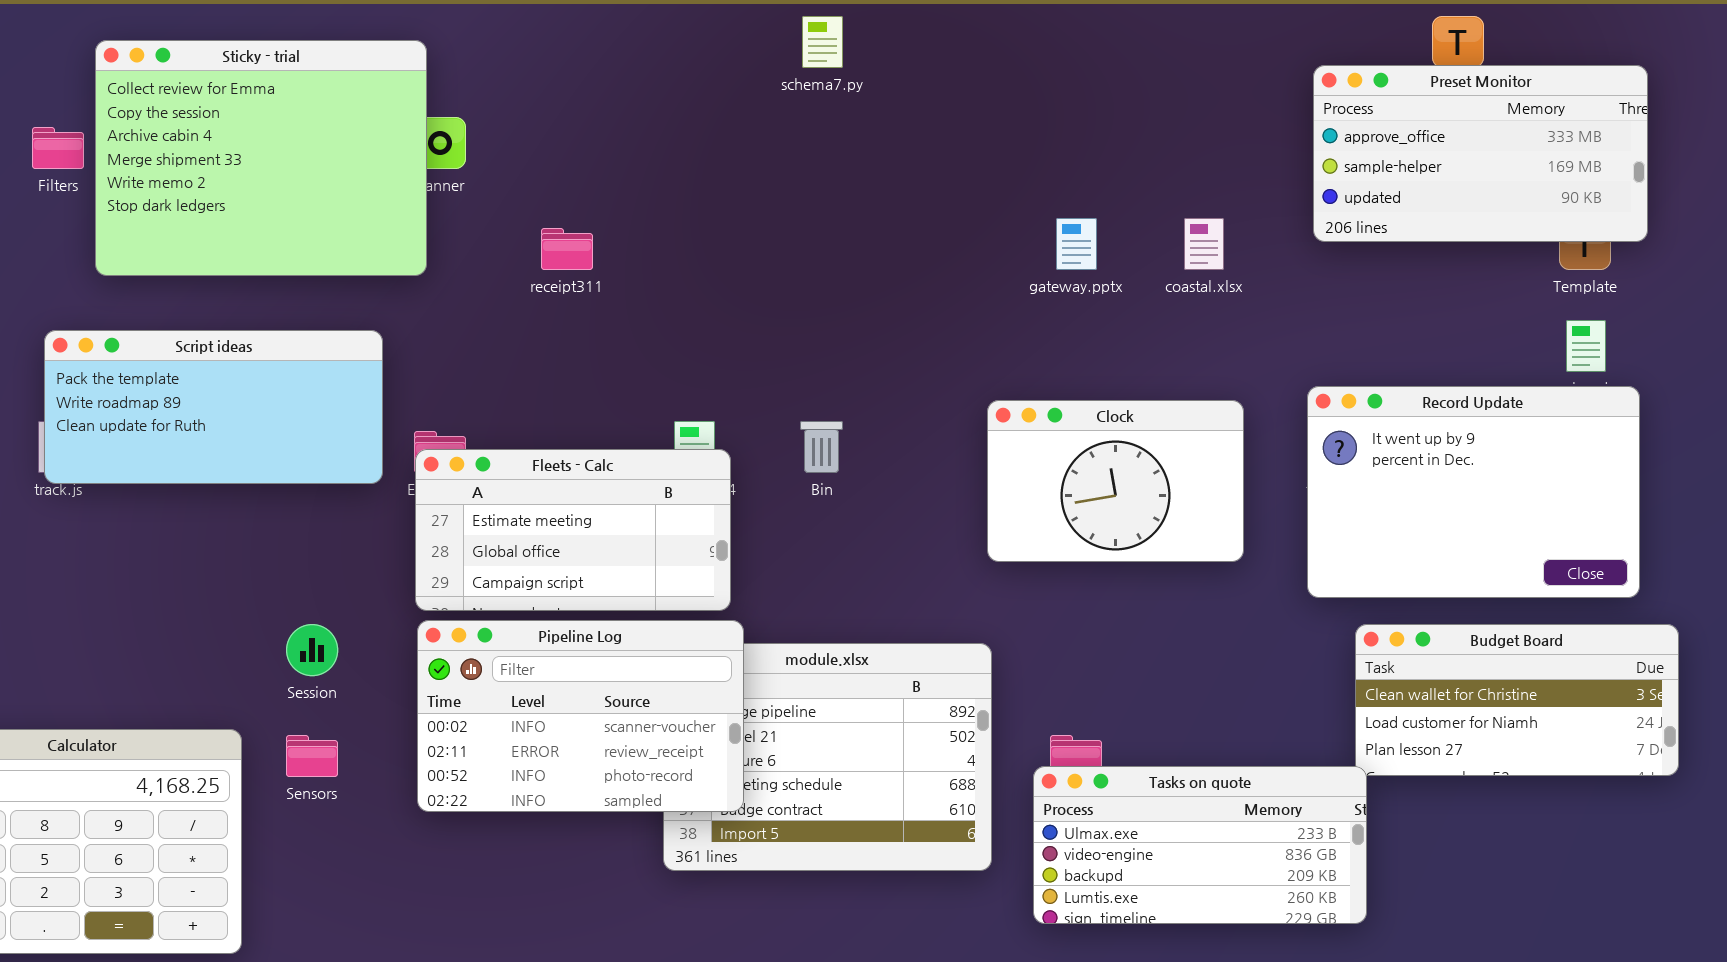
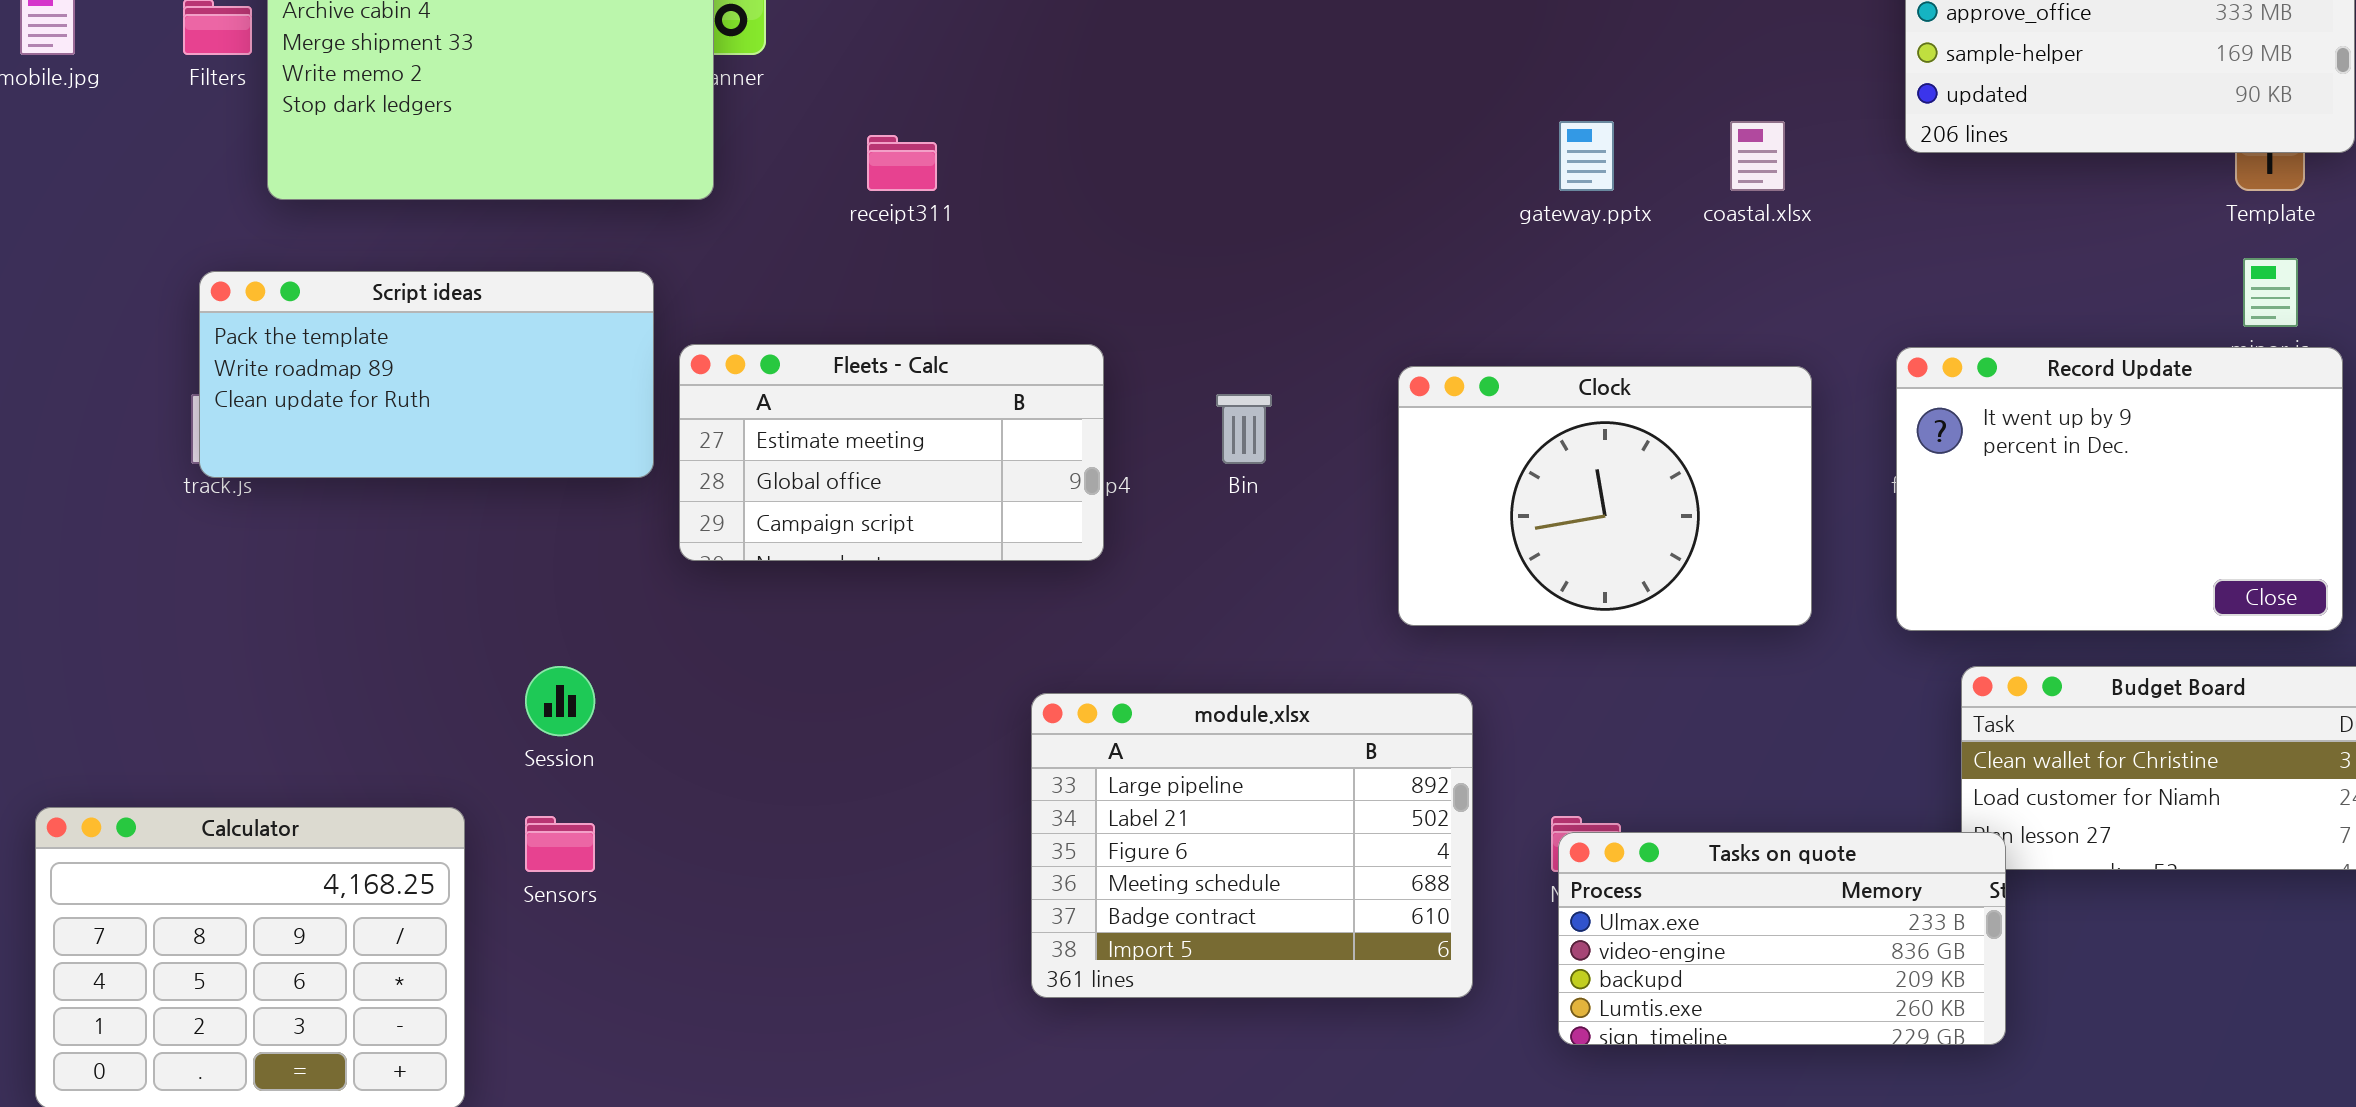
Clock: [987,400,1244,562] -> [1398,366,1812,626], resized
Fleets - Calc: [415,449,731,611] -> [679,344,1104,561], moved
Pipeline Log: [417,620,744,812] -> none, closed
Tasks on quote: [1033,766,1367,924] -> [1558,832,2006,1045], moved

